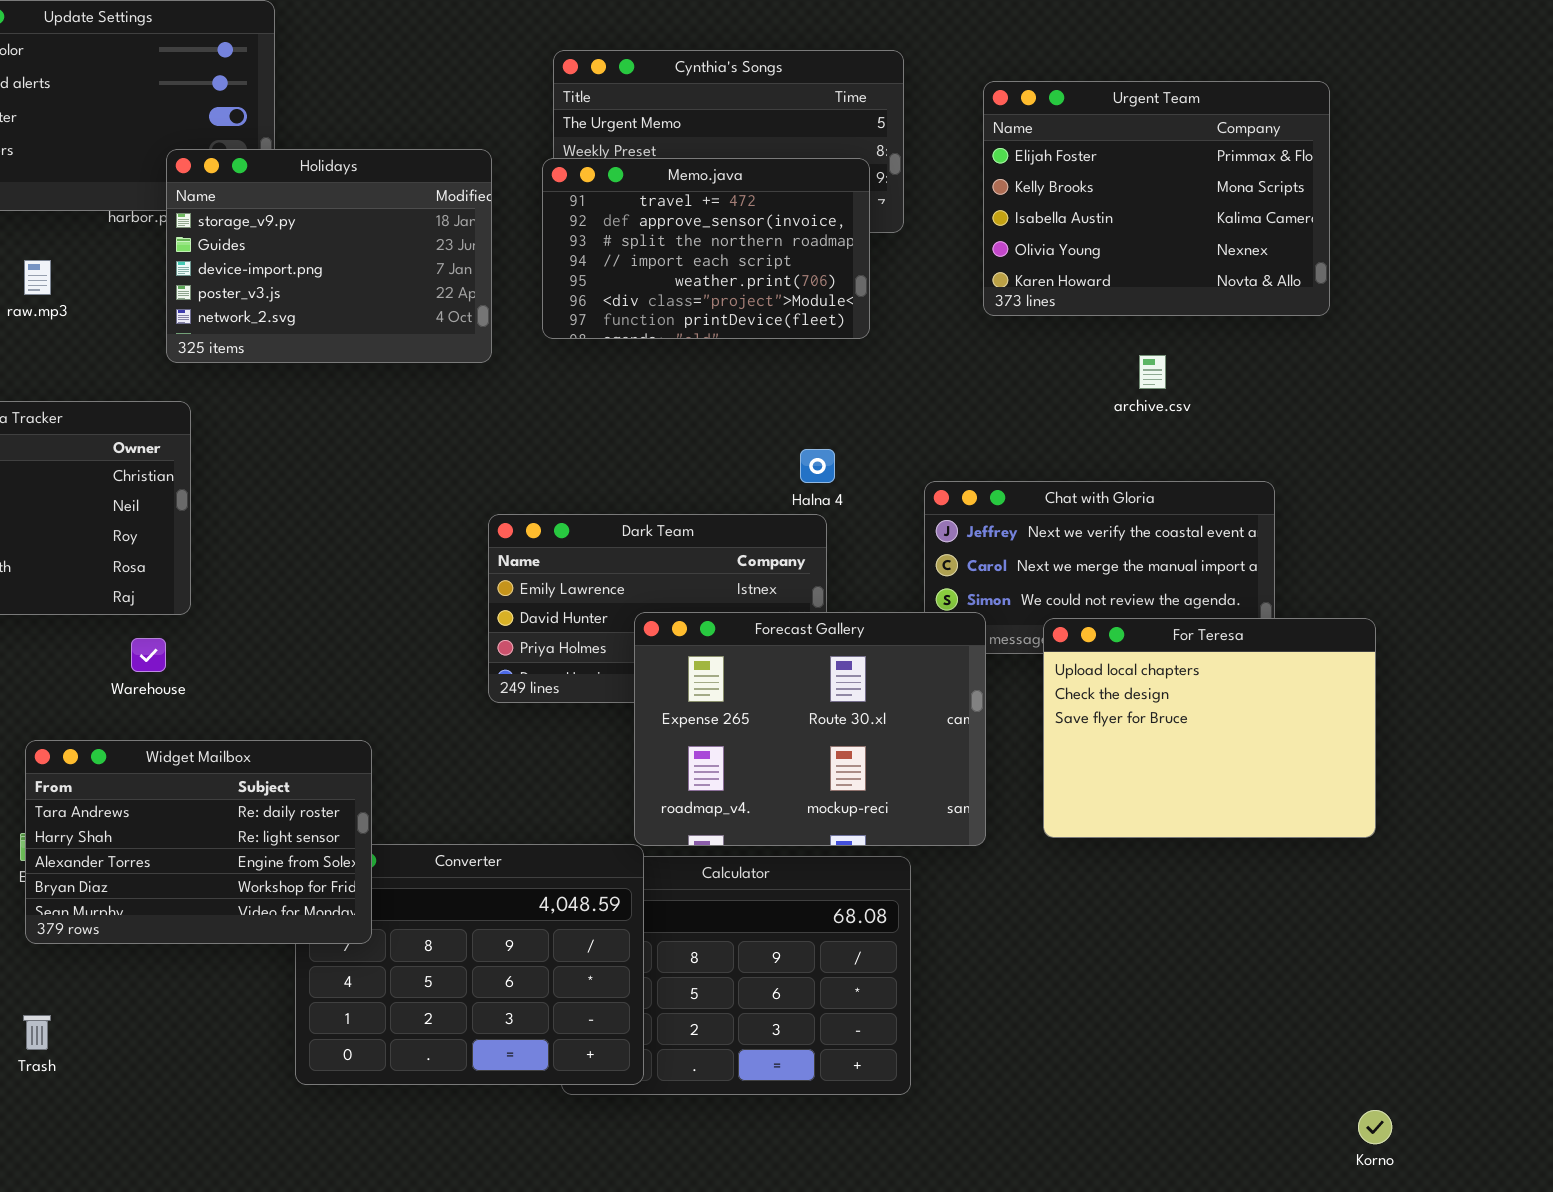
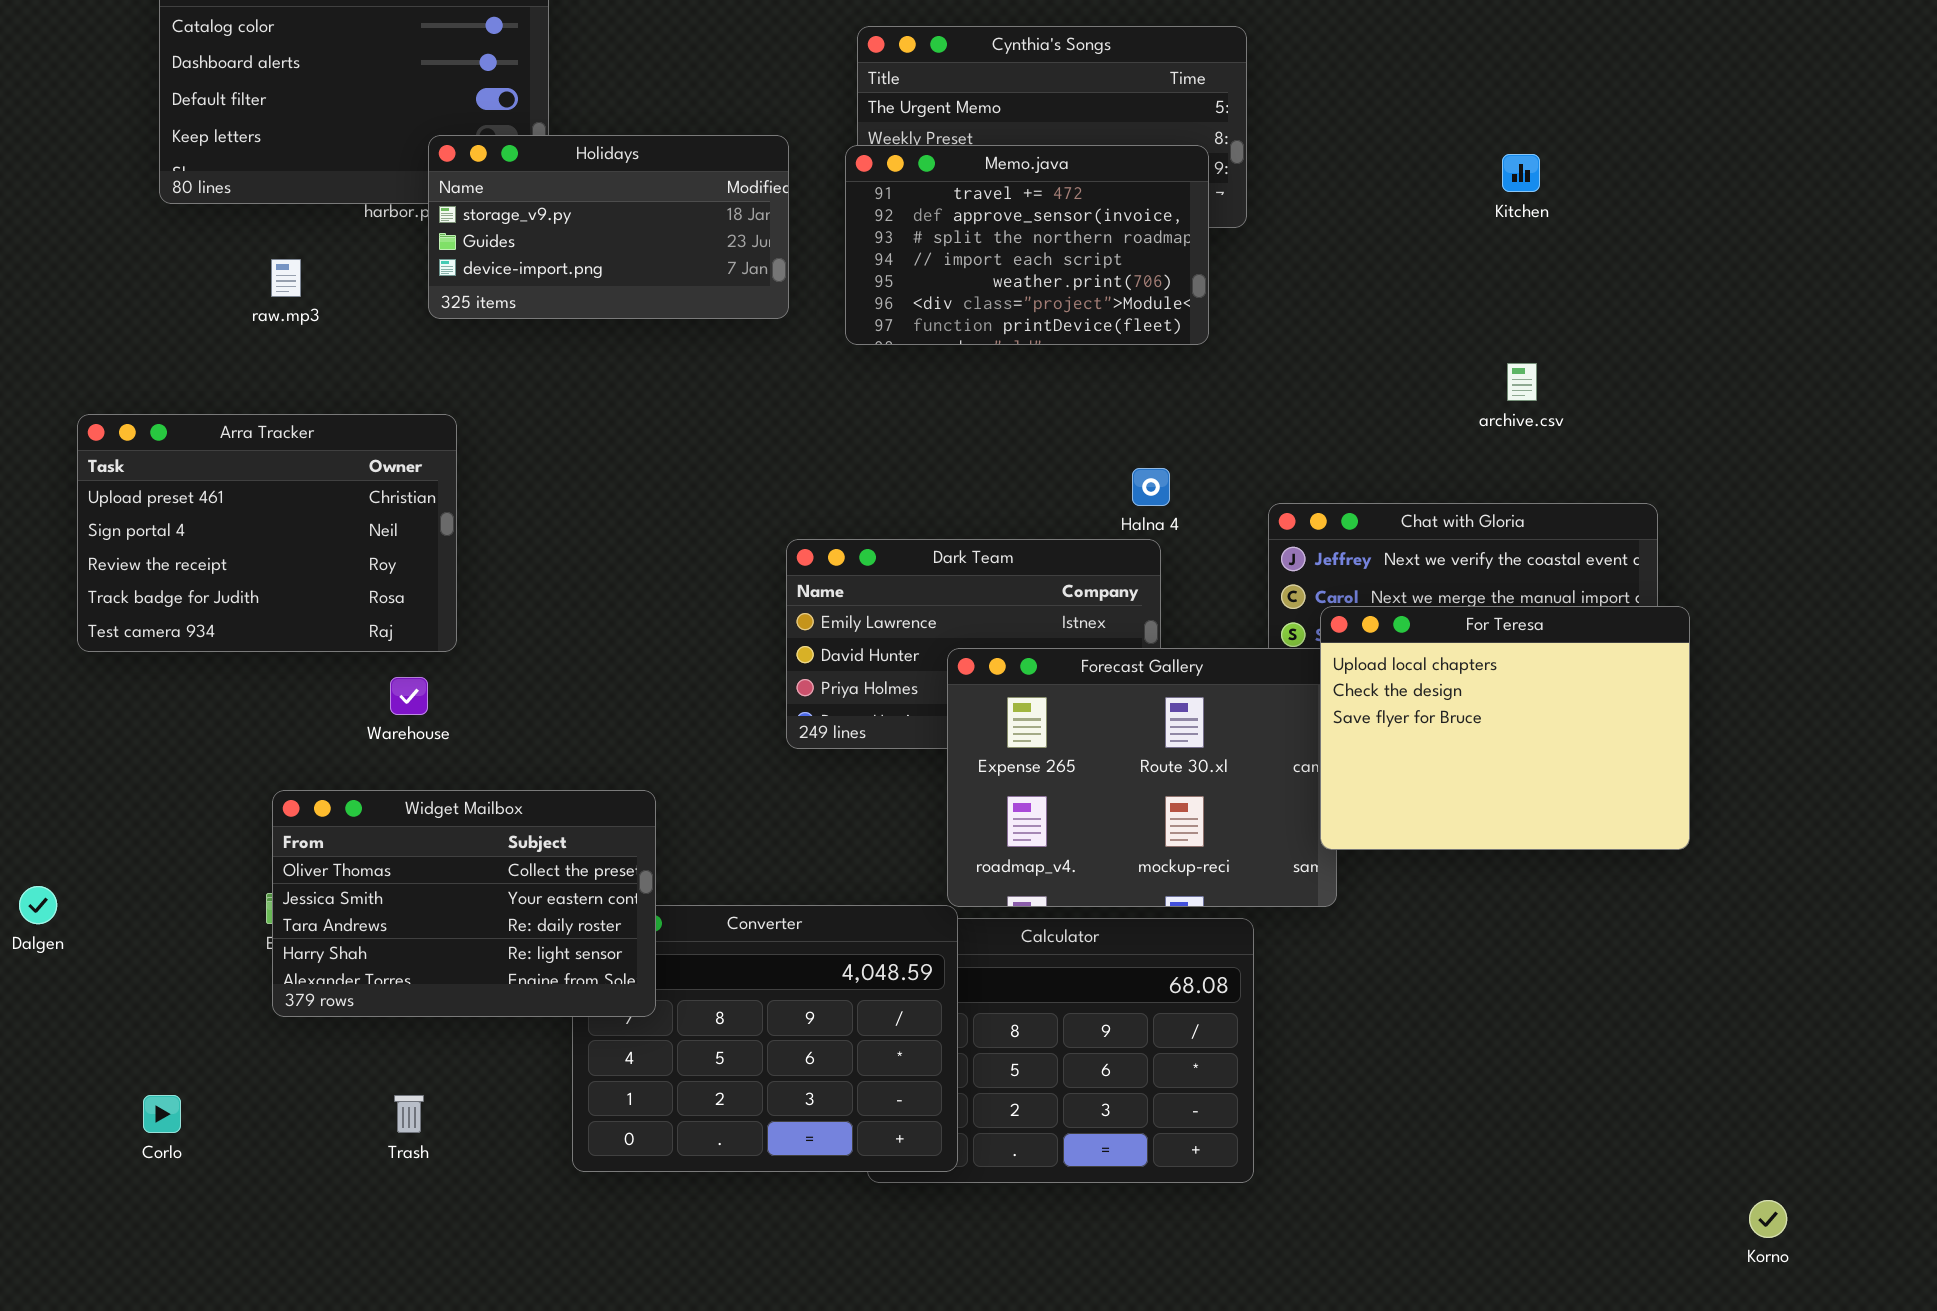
Urgent Team: [983,81,1330,316] -> none, closed
Holidays: [166,149,492,363] -> [428,135,789,319], resized
For Teresa: [1043,618,1376,838] -> [1320,606,1690,850], moved
Widget Mailbox: [25,740,372,944] -> [272,790,656,1017], scrolled up 2 rows
Trash: [23,1015,51,1050] -> [394,1095,424,1133], moved

